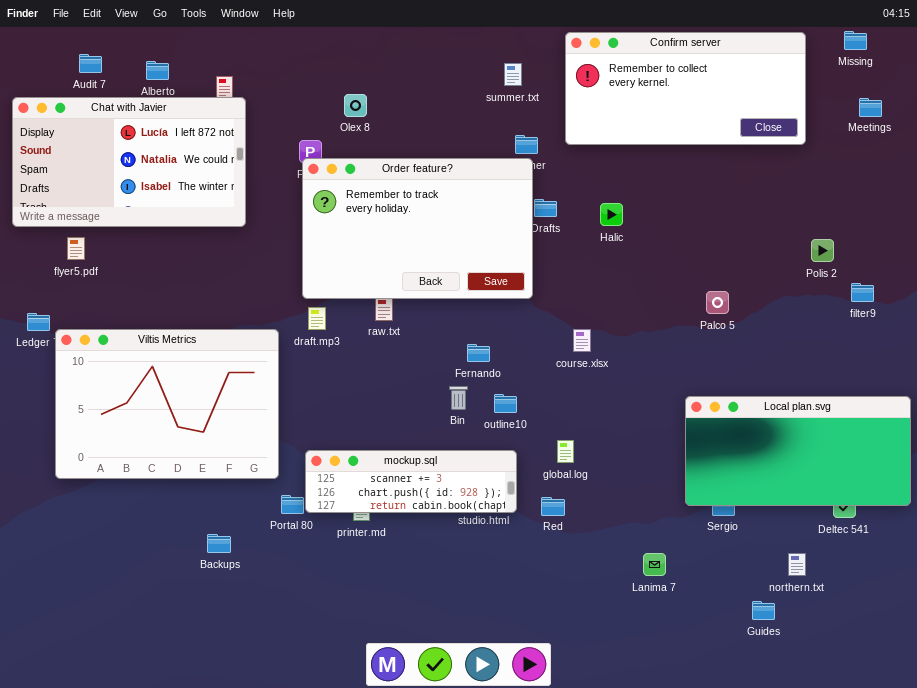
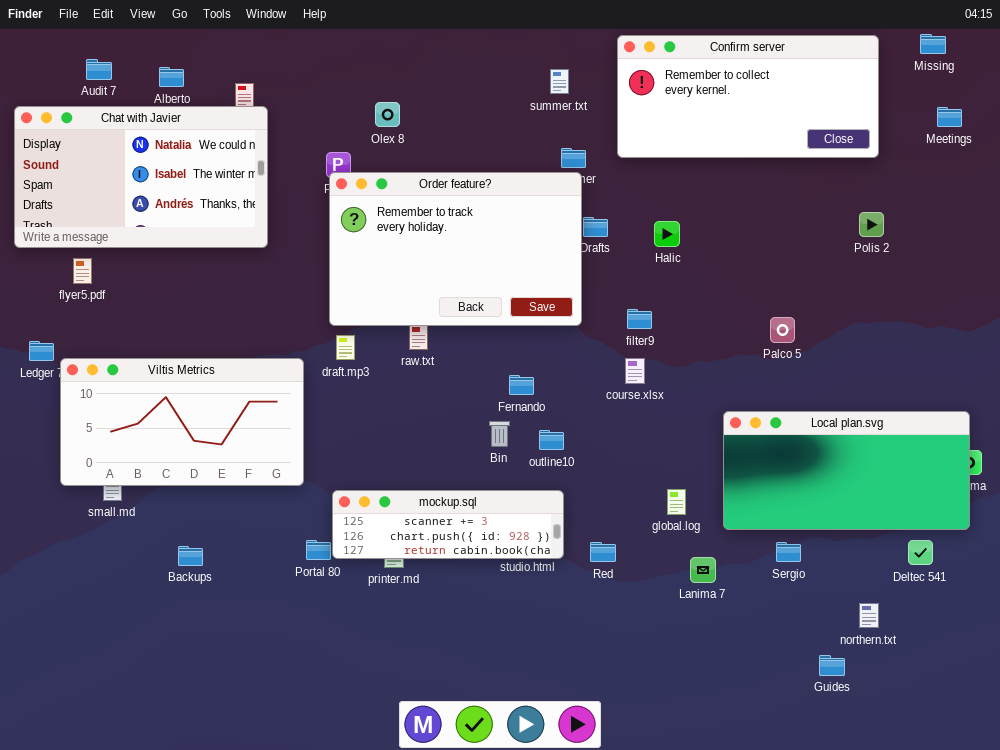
Chat with Javier: [12,97,246,227] -> [14,106,268,248], scrolled down 1 row
Polis 2: [811,239,834,262] -> [859,212,884,237], moved
filter9: [851,283,874,302] -> [627,309,652,329], moved
Viltis Metrics: [55,329,279,479] -> [60,358,304,486], resized
Local plan.svg: [685,396,911,506] -> [723,411,970,530], moved
global.log: [557,440,574,463] -> [667,489,686,515], moved
Backups: [207,534,231,553] -> [178,546,203,566], moved
Lanima 7: [643,553,666,576] -> [690,557,716,583], moved

